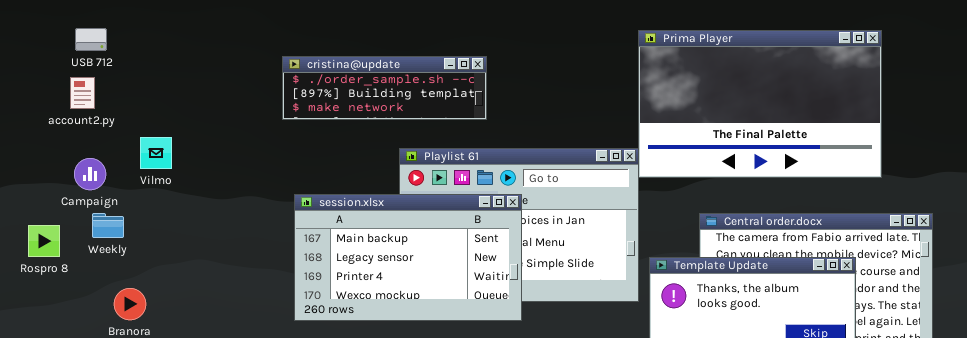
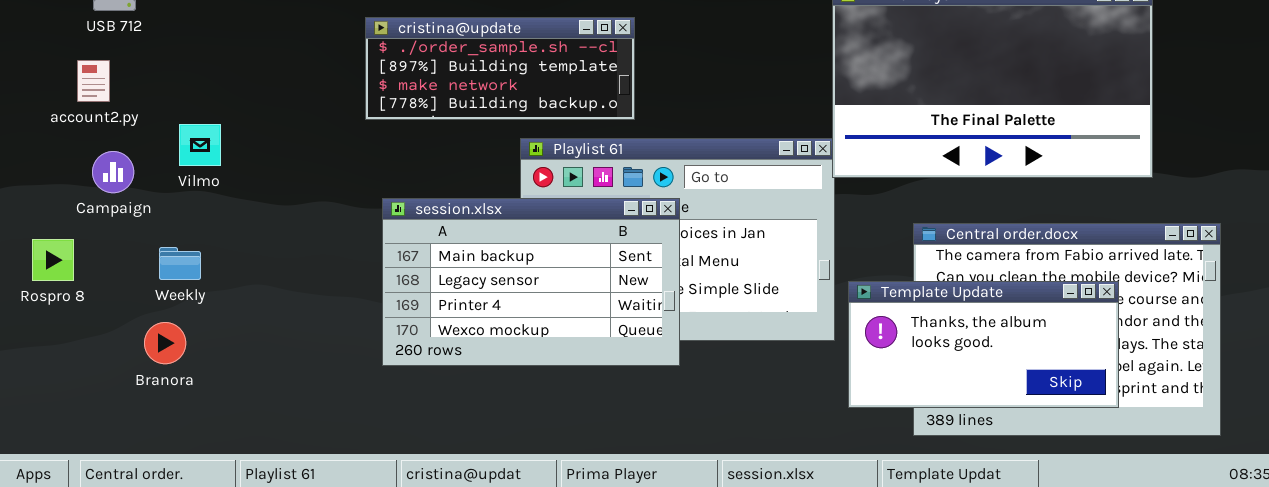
cristina@update: [282,56,487,120] -> [365,17,635,120], resized
account2.py: [70,77,95,109] -> [77,60,110,102], moved
Weekly: [92,213,124,238] -> [159,247,201,280], moved

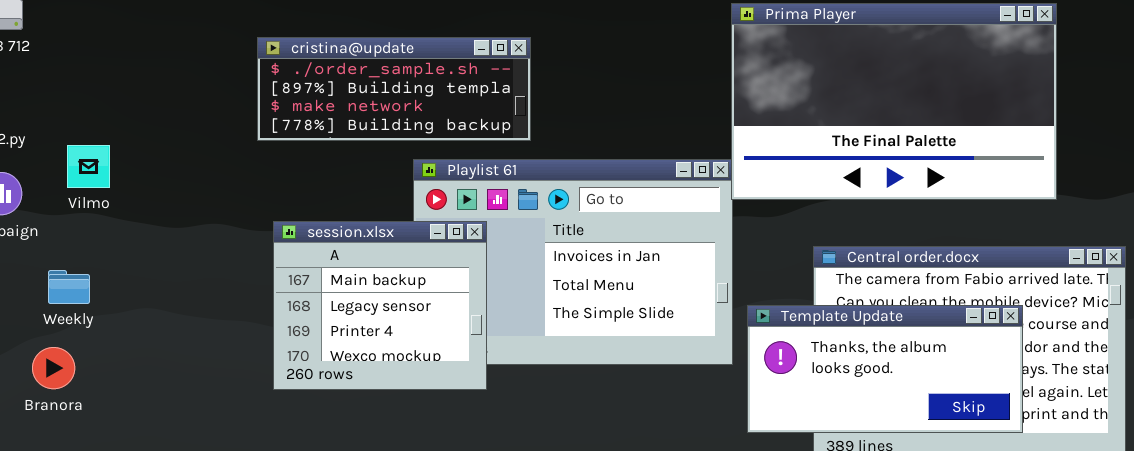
session.xlsx: [382,198,680,366] -> [273,221,487,390], resized

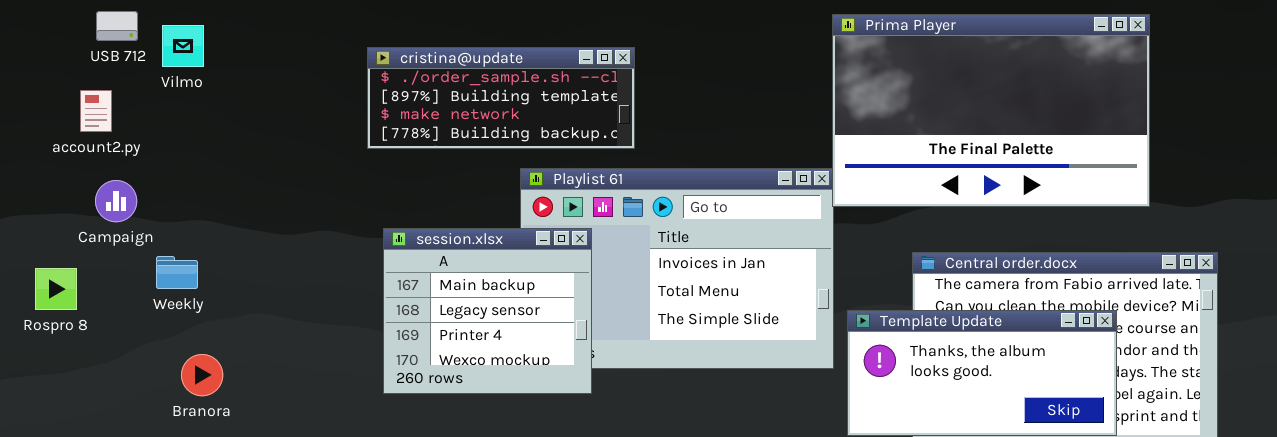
Vilmo: [67,145,110,188] -> [162,25,204,67], moved
Weekly: [48,270,90,304] -> [156,256,198,289], moved
Branora: [32,347,75,389] -> [181,354,223,396], moved

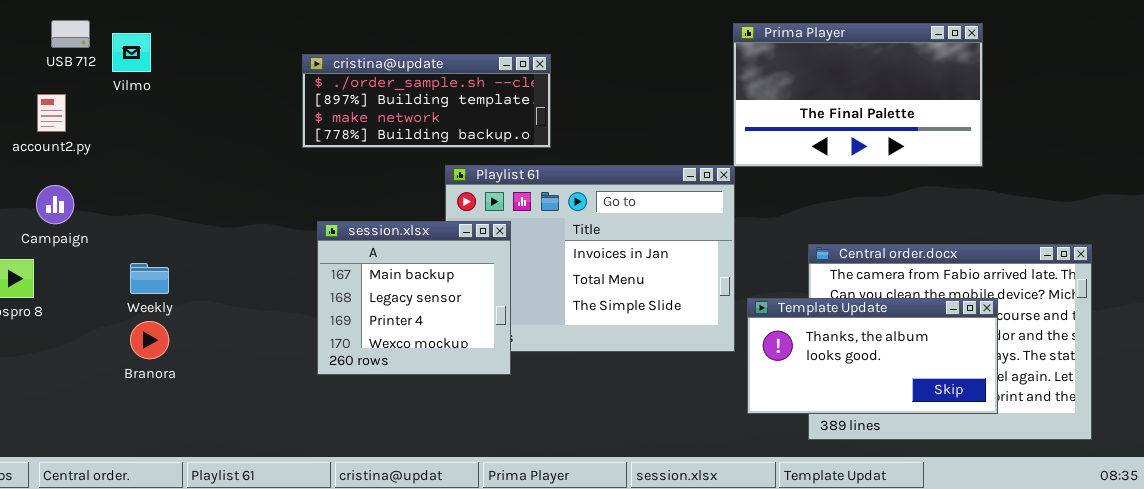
Prima Player: [832,14,1150,207] -> [733,23,983,167], resized
Campaign: [95,180,137,222] -> [36,185,74,224], moved
Weekly: [156,256,198,289] -> [130,263,169,294], moved
Branora: [181,354,223,396] -> [130,321,169,359], moved

